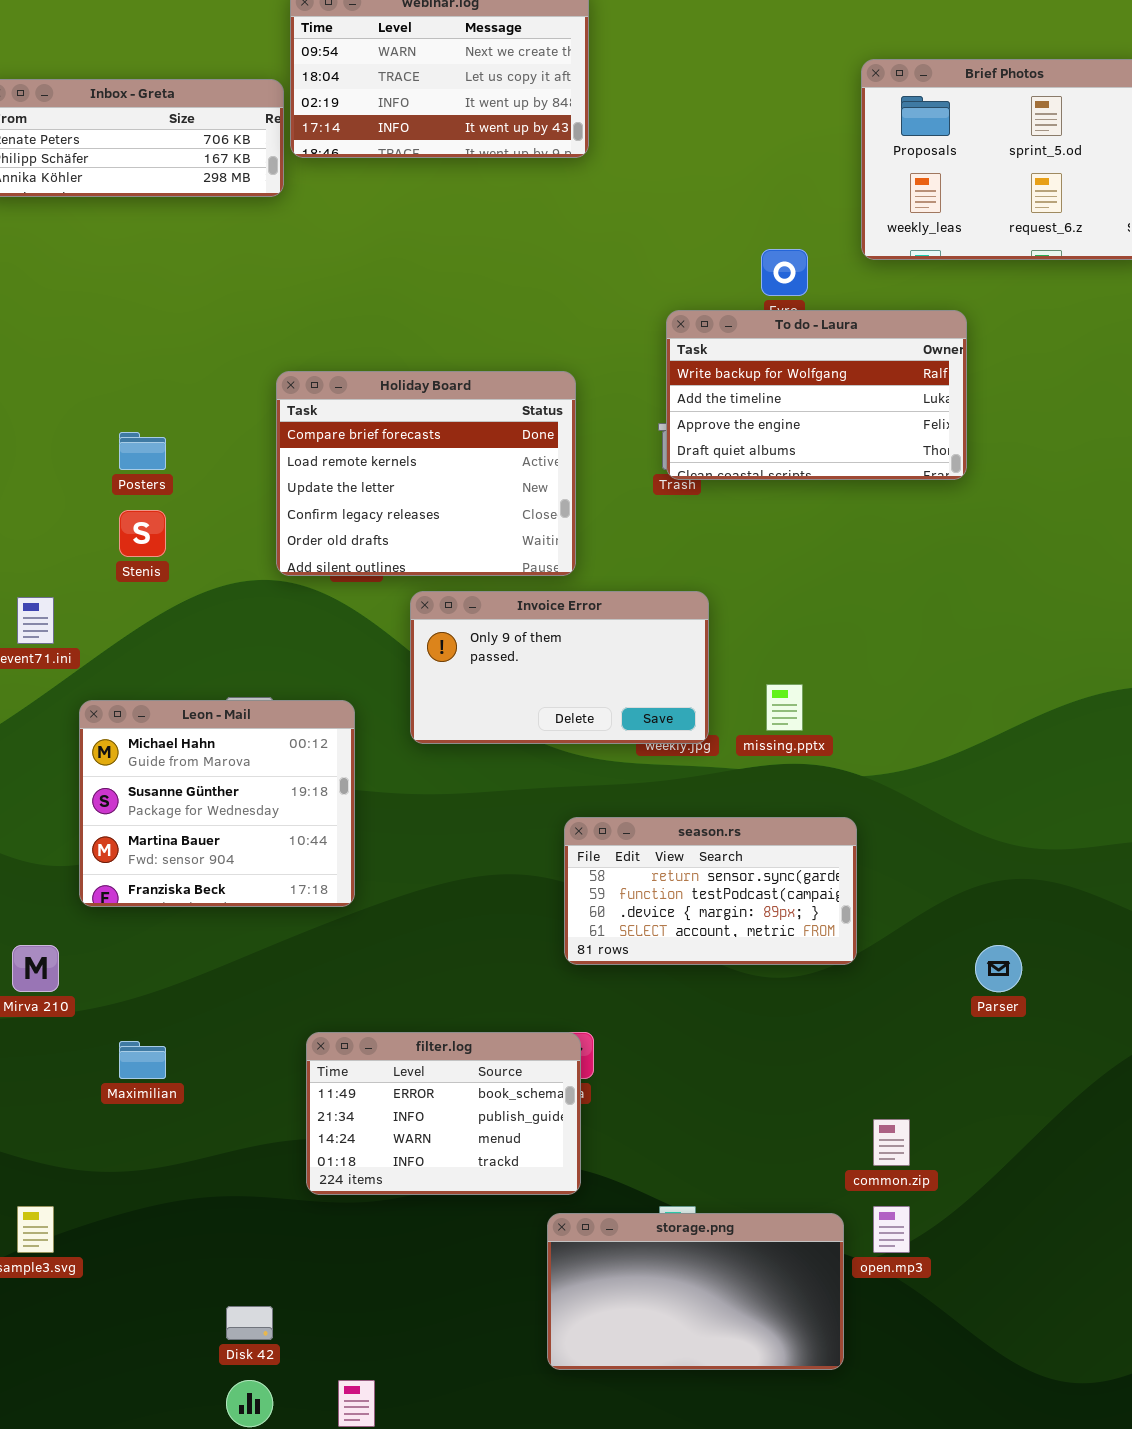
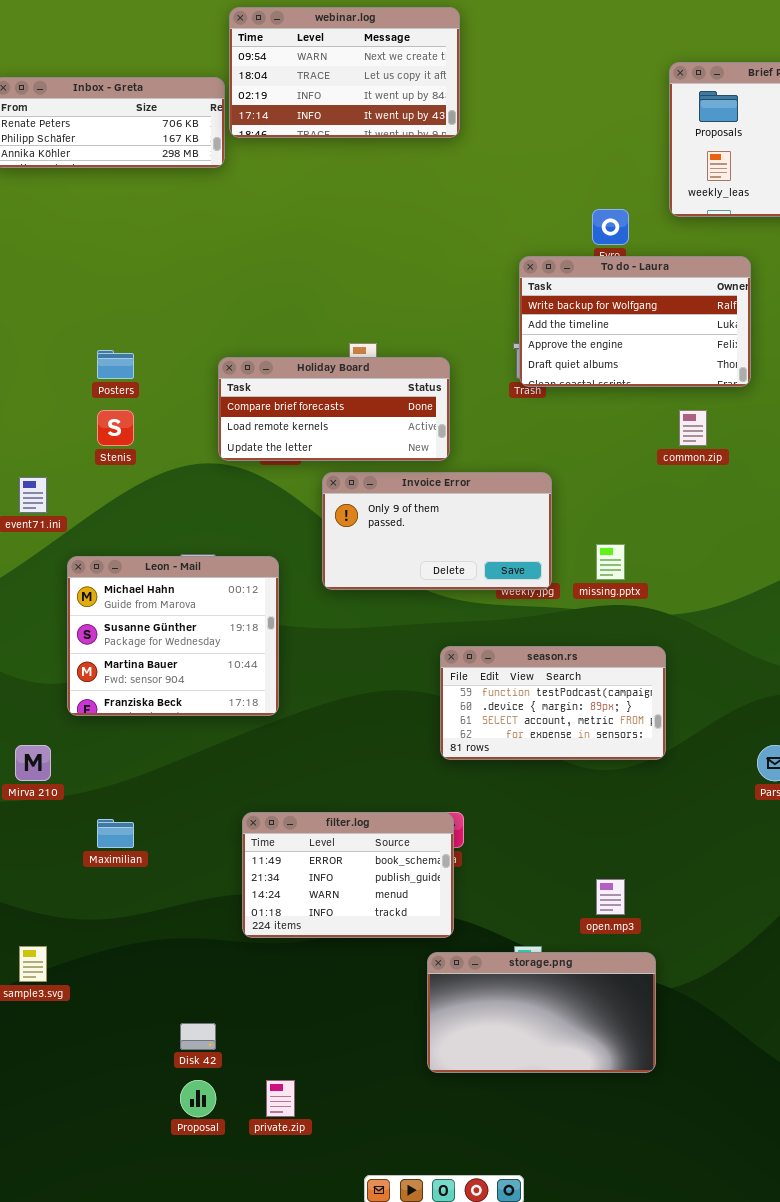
Holiday Board: [276,371,576,576] -> [218,357,450,461], resized
season.rs: [564,817,857,965] -> [440,646,666,760], scrolled down 1 row
common.zip: [873,1119,910,1166] -> [679,410,707,446], moved
open.mp3: [873,1206,910,1253] -> [596,879,625,915], moved

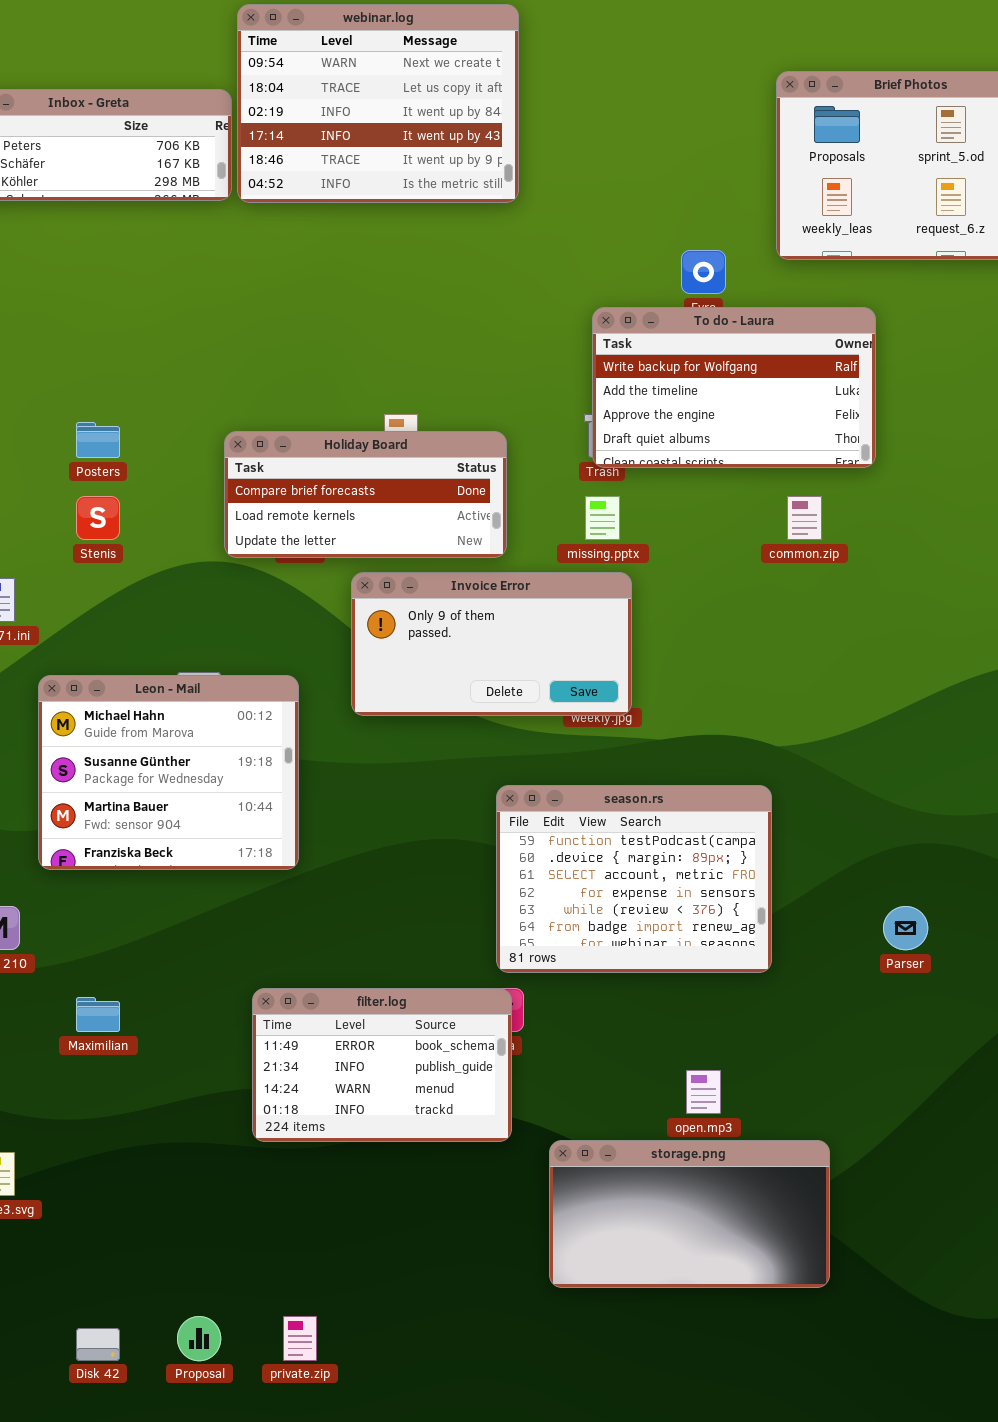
webinar.log: [229,7,460,138] -> [237,4,519,203], resized
missing.pptx: [596,544,625,580] -> [585,496,620,540], moved
season.rs: [440,646,666,760] -> [496,785,772,973], resized
storage.png: [427,952,656,1073] -> [549,1140,830,1288], moved
Disk 42: [180,1023,216,1050] -> [76,1328,120,1361], moved

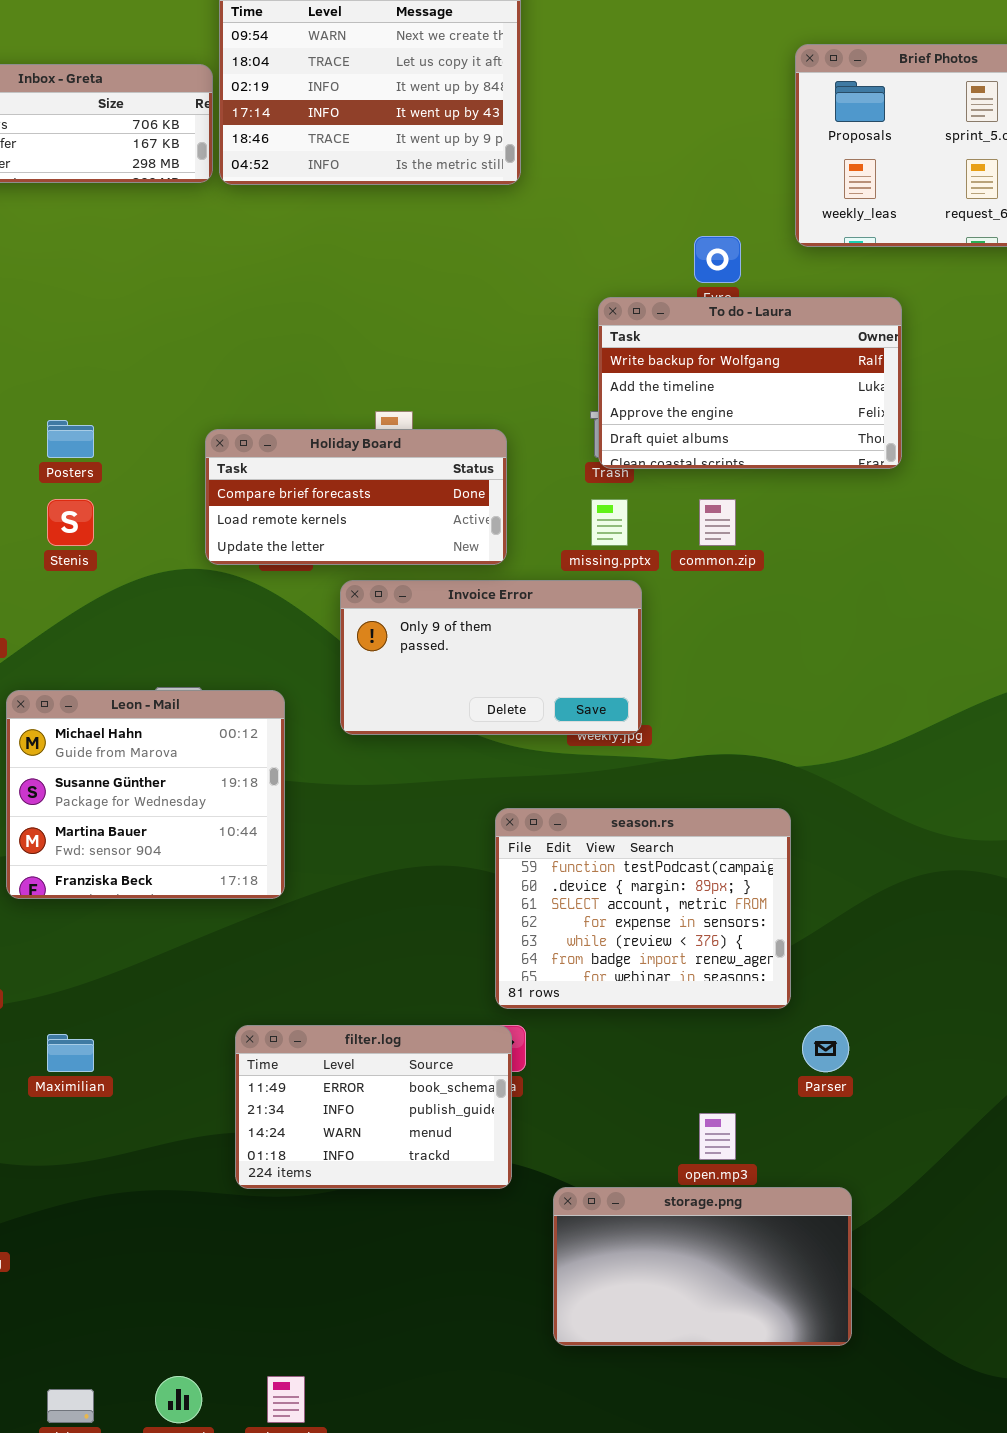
common.zip: [787,496,822,540] -> [699,499,736,546], moved
Parser: [883,906,928,950] -> [802,1025,849,1072], moved

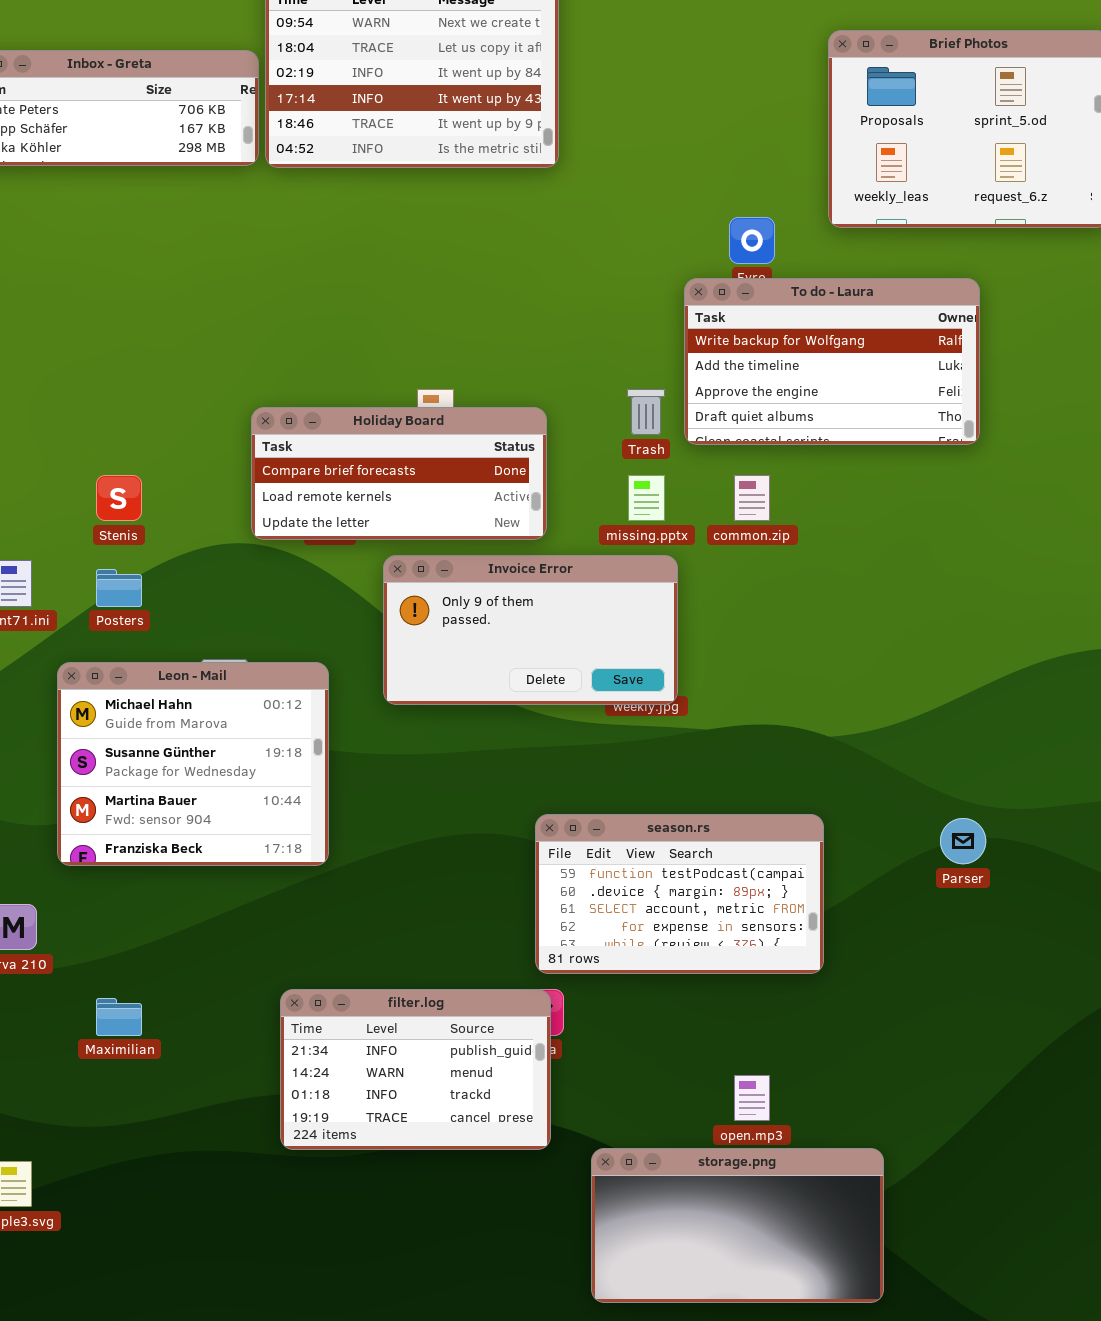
To do - Laura: [598,297,902,469] -> [684,278,980,445], moved
Posters: [47,420,94,458] -> [96,569,142,607], moved
season.rs: [495,808,791,1009] -> [535,814,824,974], resized
filter.log: [235,1025,512,1189] -> [280,989,551,1150], scrolled down 1 row
Parser: [802,1025,849,1072] -> [940,818,986,864], moved

